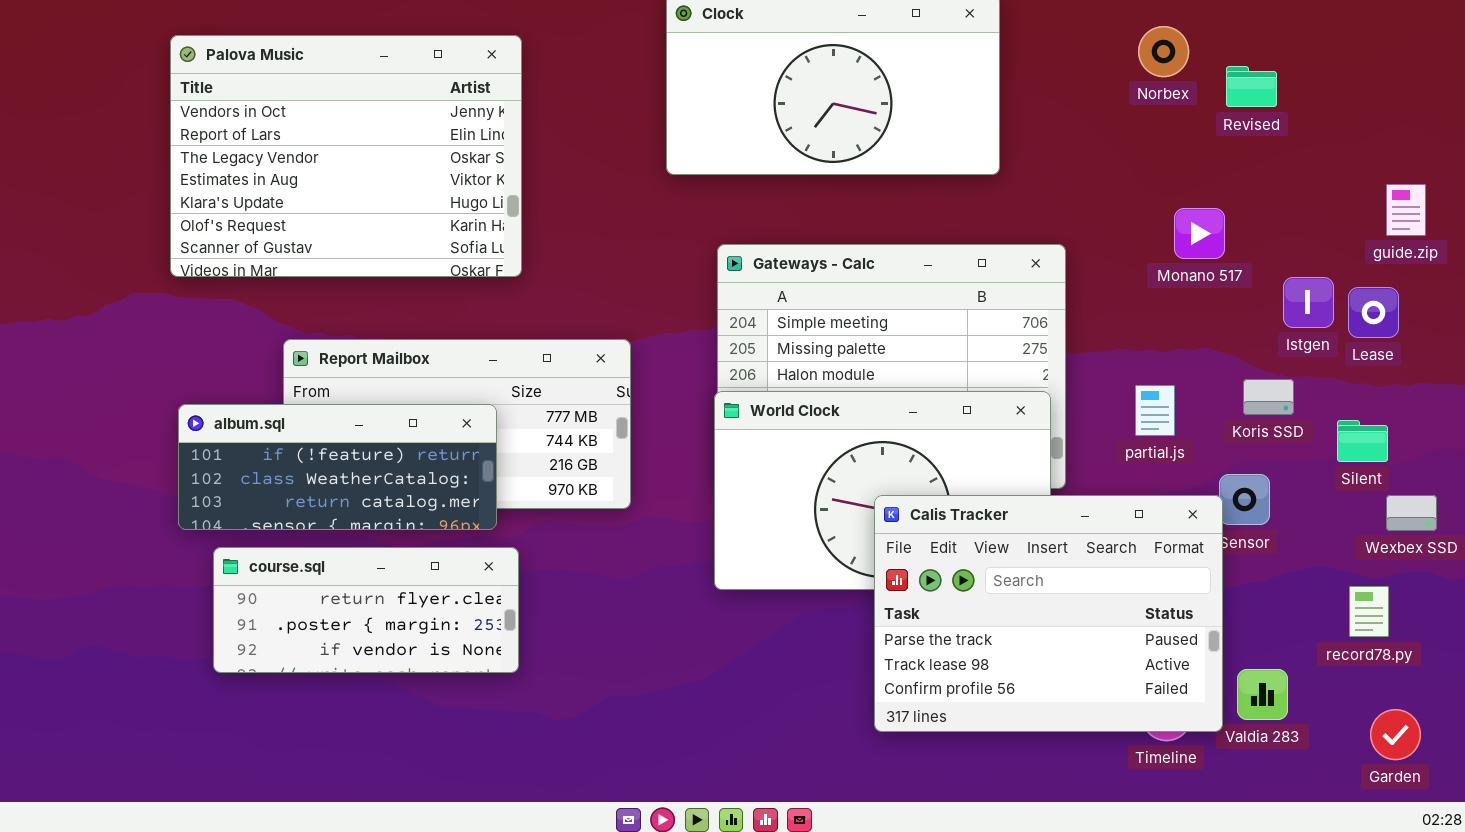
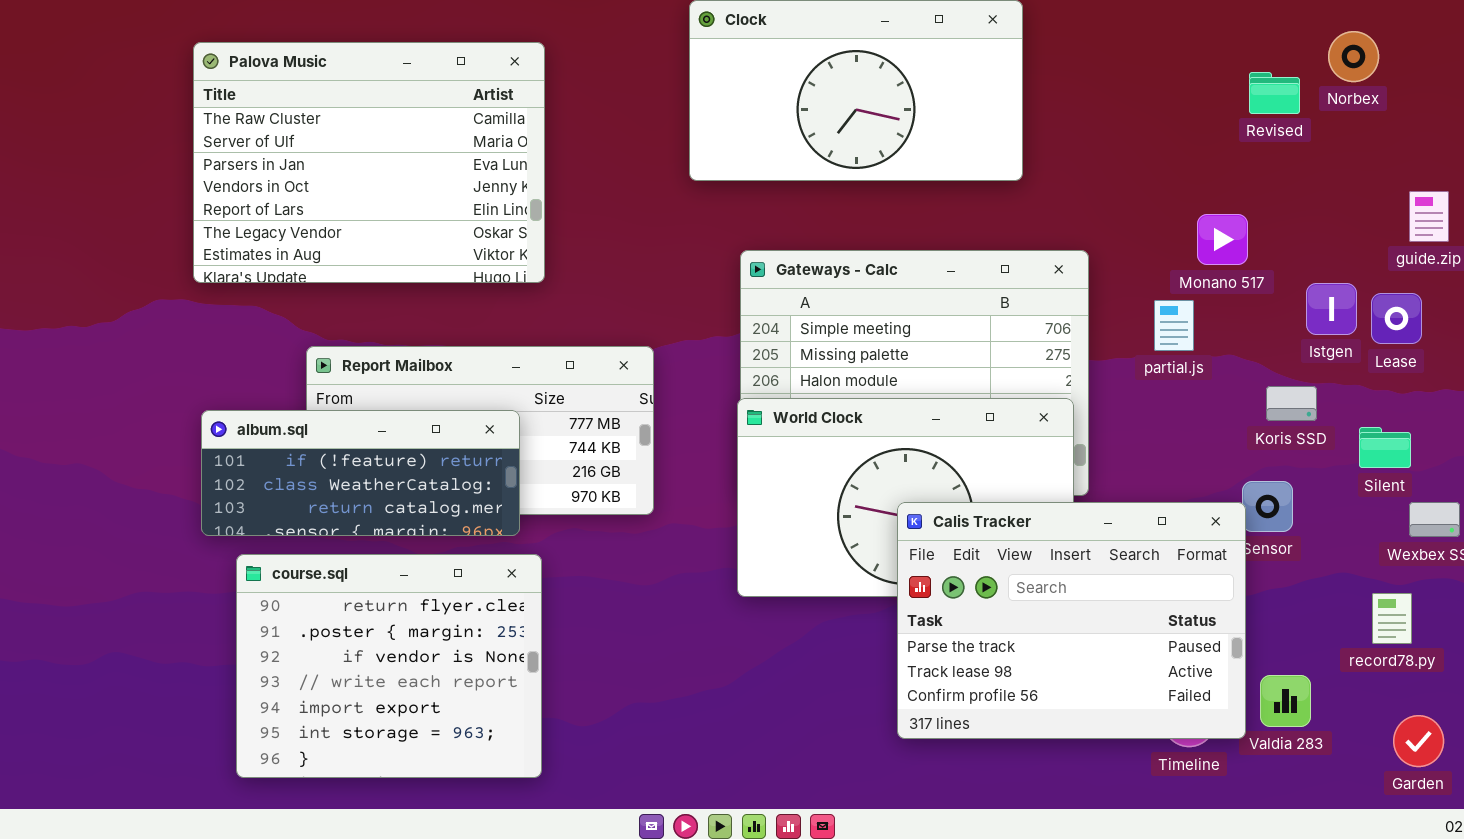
Norbex: [1138,26,1189,77] -> [1328,31,1379,82], moved
Palova Music: [170,35,522,277] -> [193,42,545,283], scrolled up 3 rows
partial.js: [1135,385,1175,436] -> [1154,300,1194,351], moved
course.sql: [213,547,519,673] -> [236,554,542,778], resized

